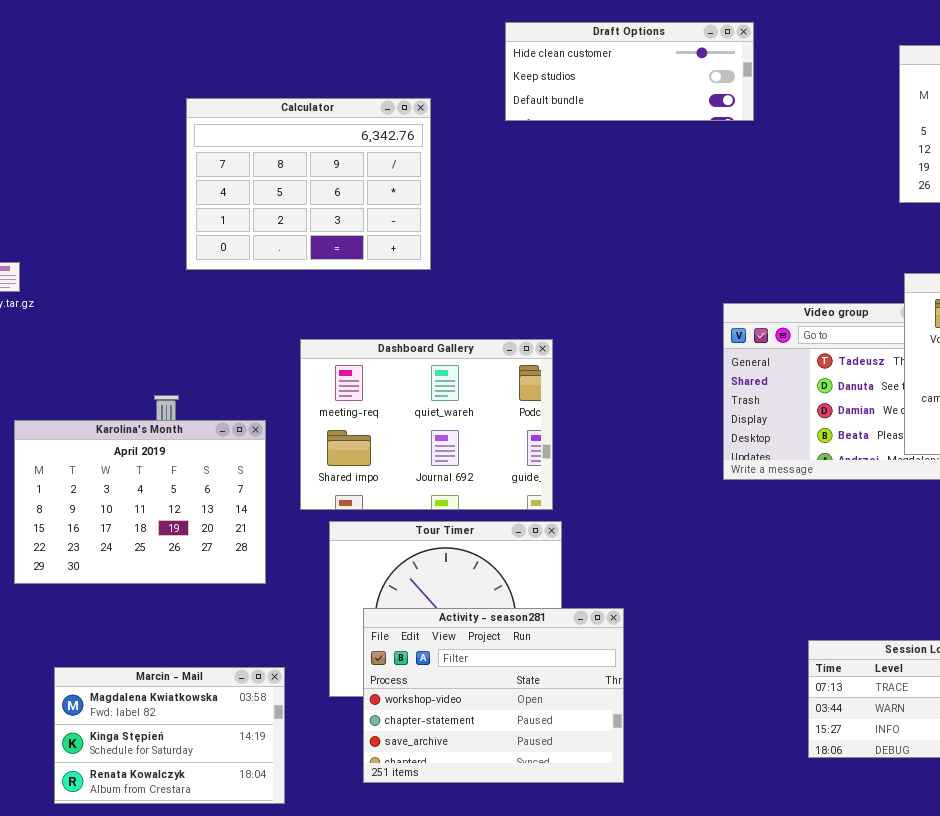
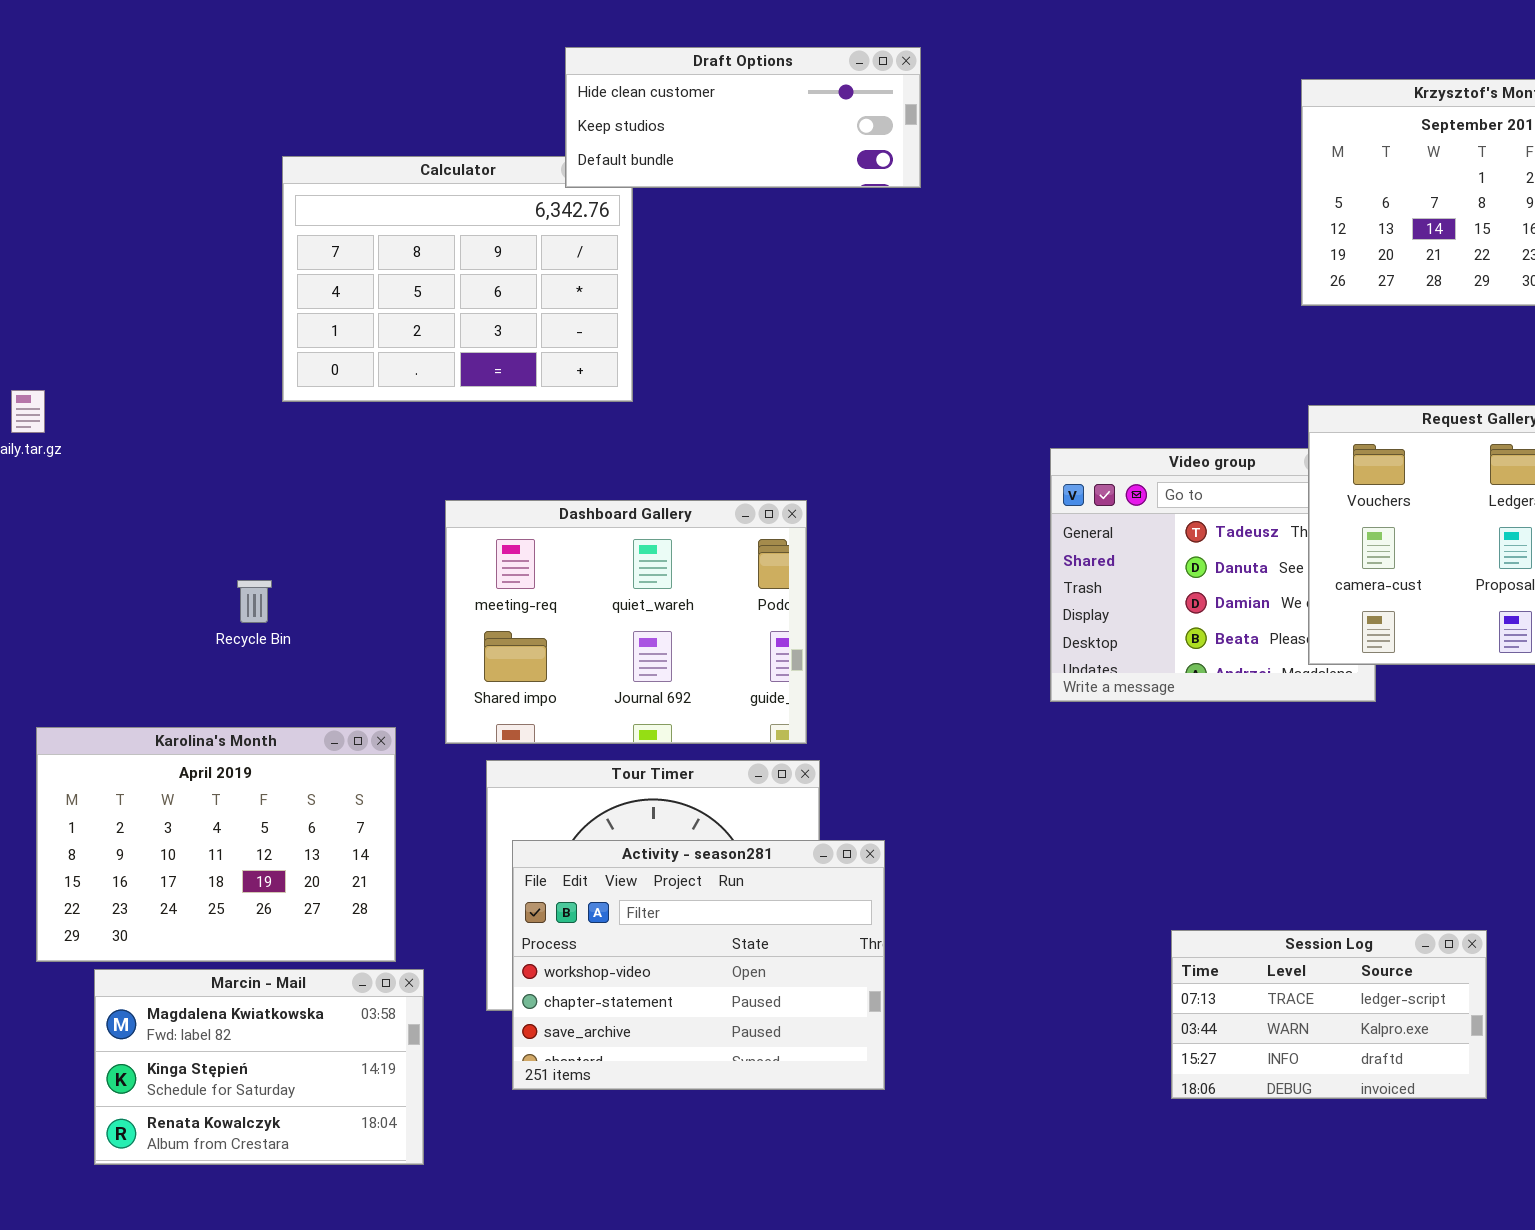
Draft Options: [505,22,754,121] -> [565,47,921,188], moved
Karolina's Month: [14,420,266,584] -> [36,727,396,962], moved
Activity - season281: [363,608,624,783] -> [512,840,885,1090], moved

